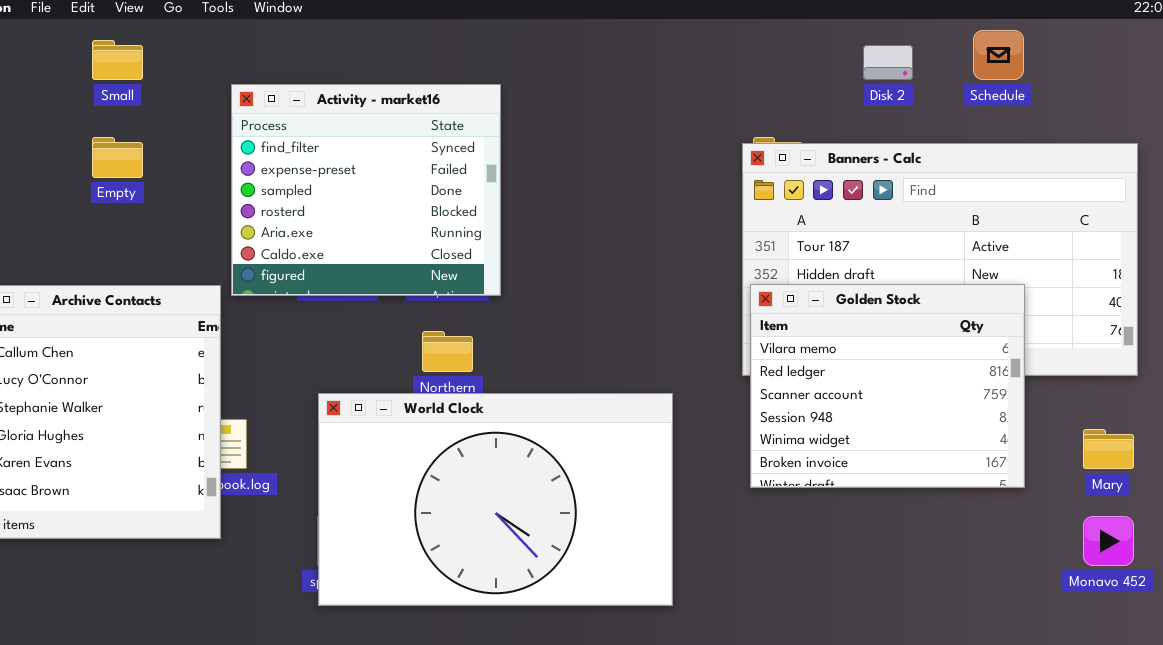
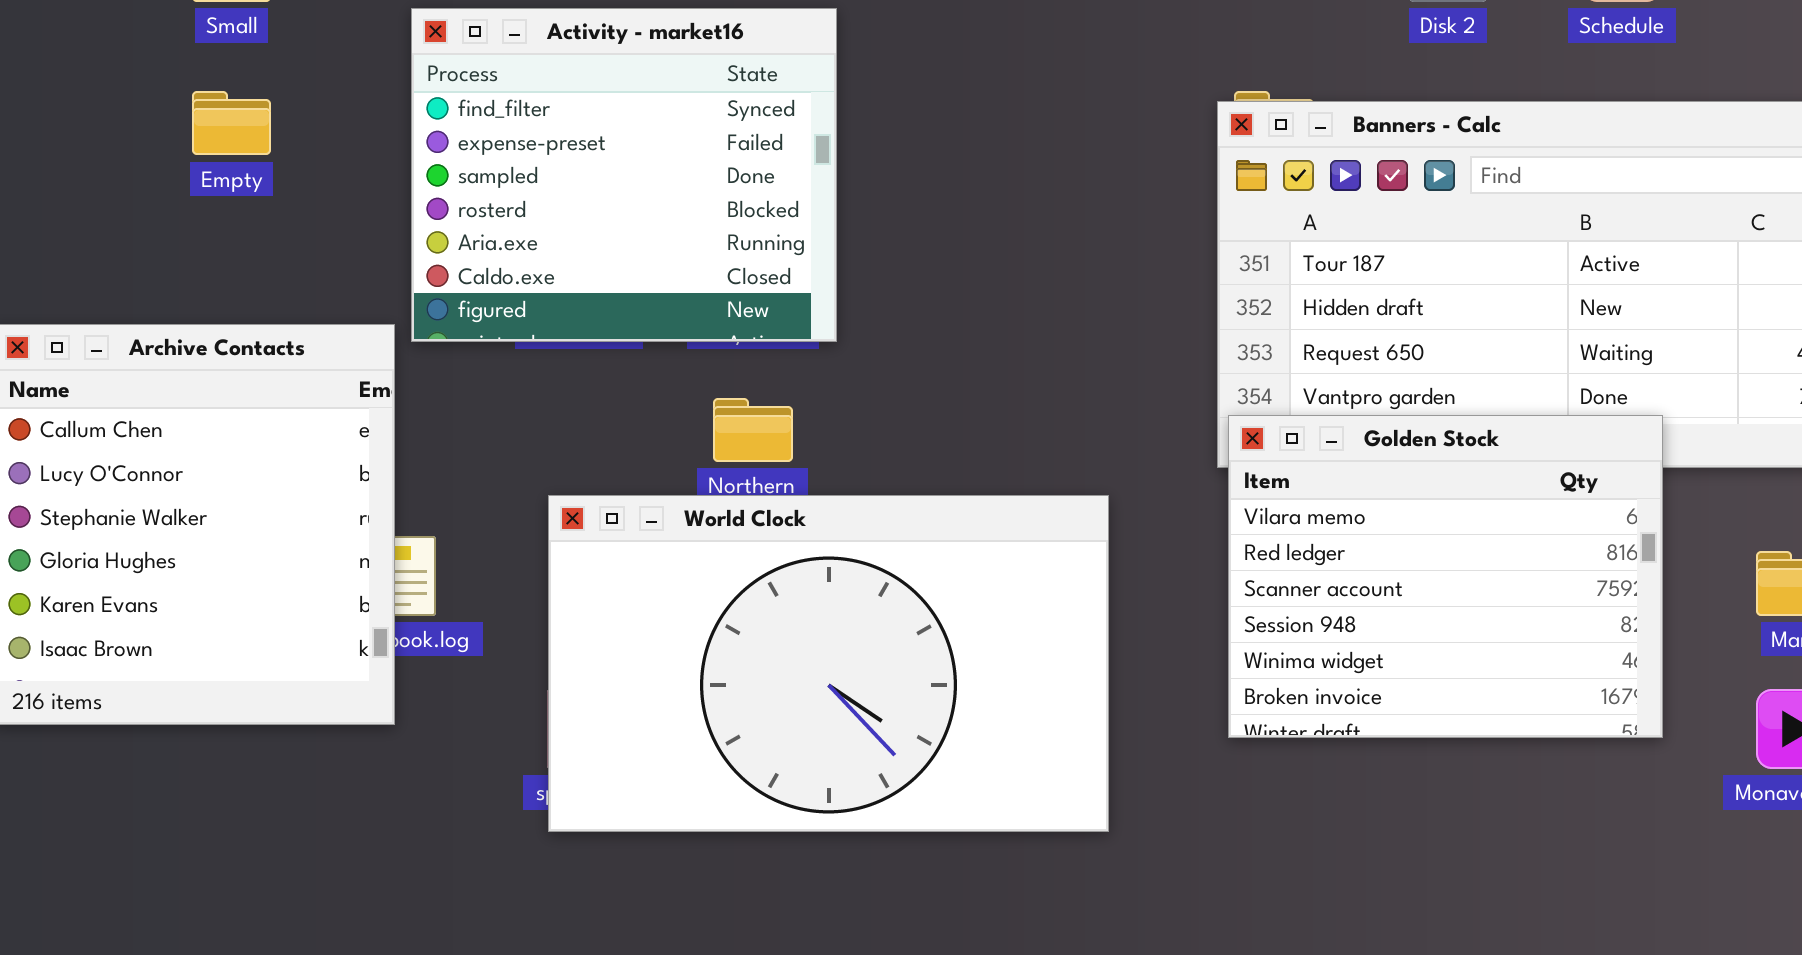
Golden Stock: [750,284,1025,488] -> [1228,415,1663,738], moved

